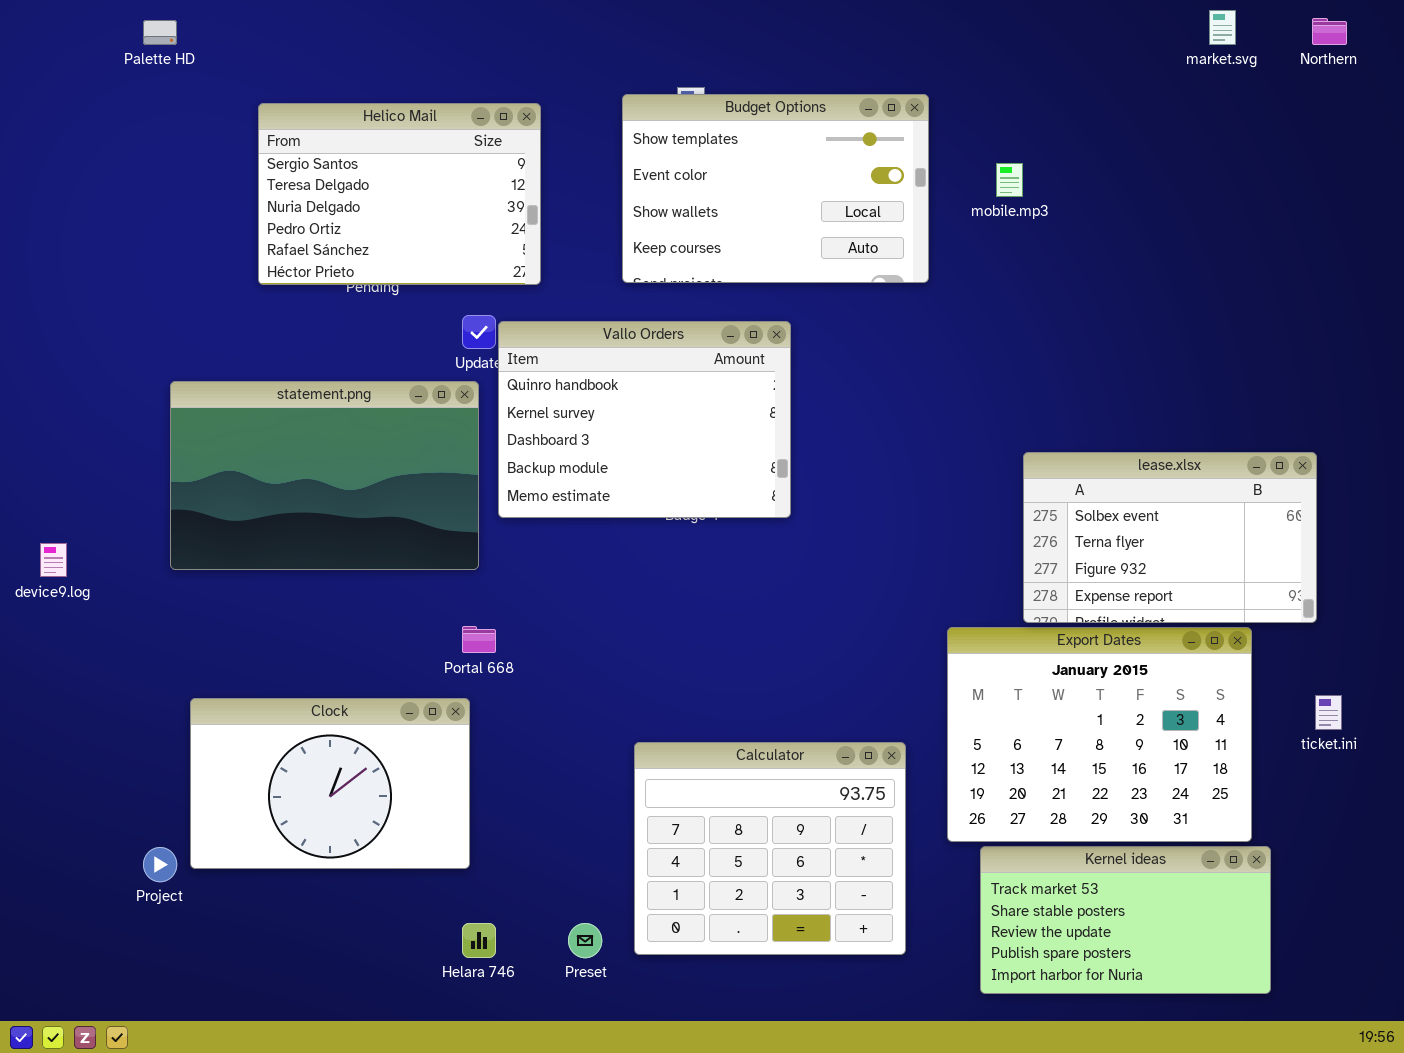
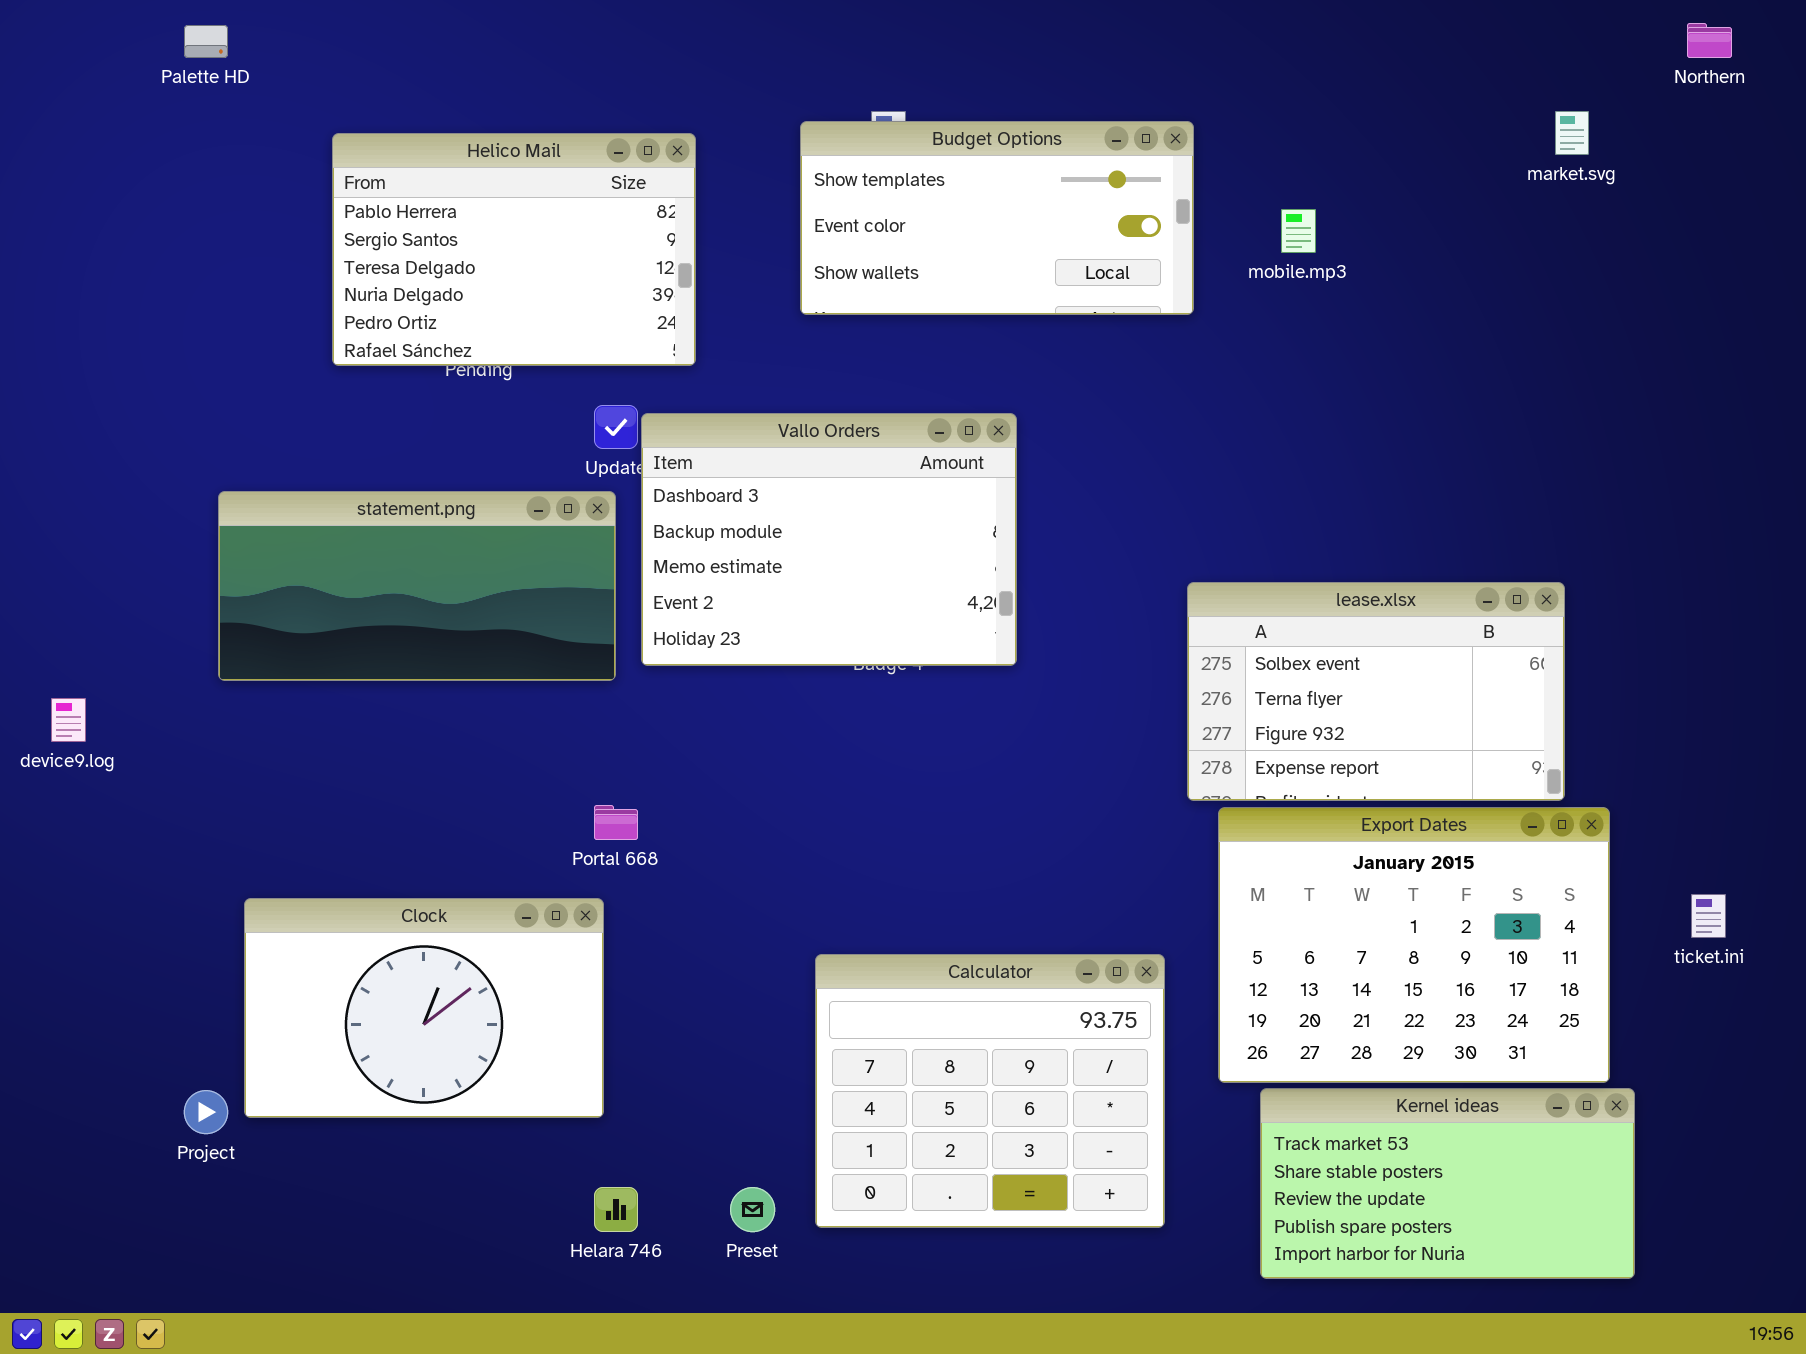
market.svg: [1209,10,1236,45] -> [1555,111,1589,155], moved
Budget Options: [622,94,929,283] -> [800,121,1194,315], resized
Helico Mail: [258,103,541,285] -> [332,133,696,366], scrolled up 1 row
Vallo Orders: [498,321,791,518] -> [641,413,1017,666], scrolled down 2 rows
statement.png: [170,381,479,570] -> [218,491,616,681], resized
lease.xlsx: [1023,452,1317,623] -> [1187,582,1565,801], moved

